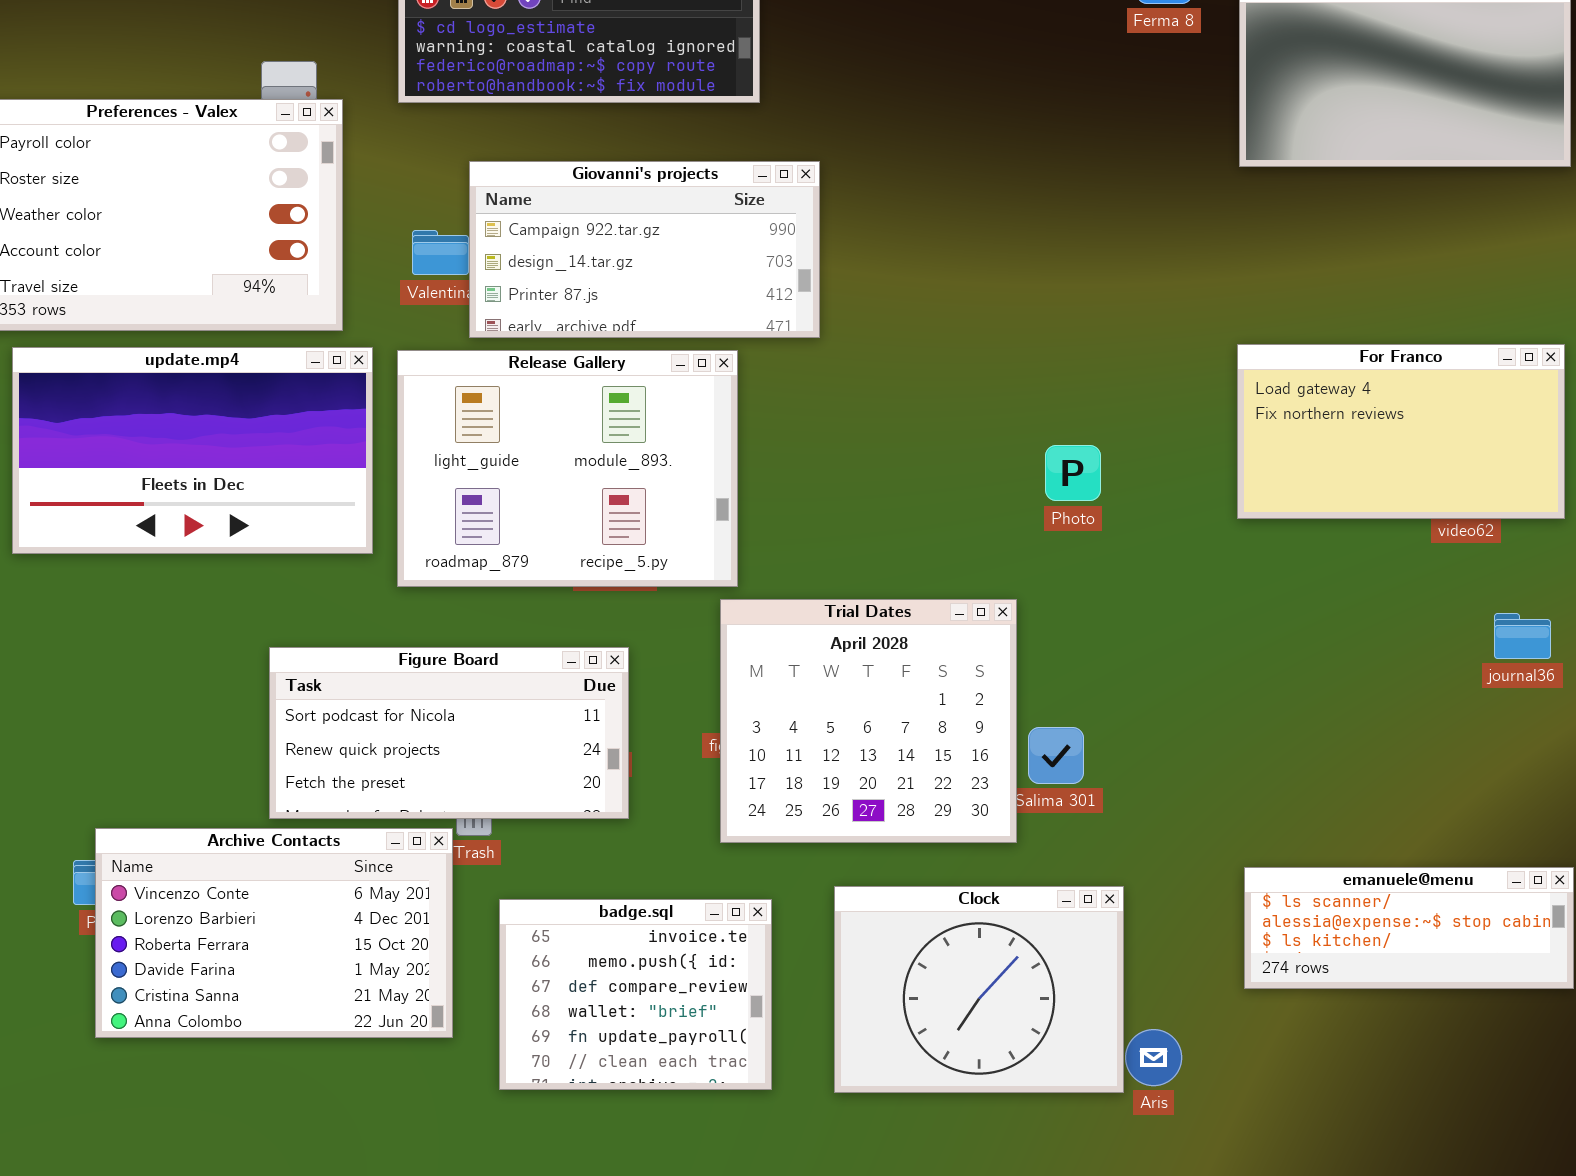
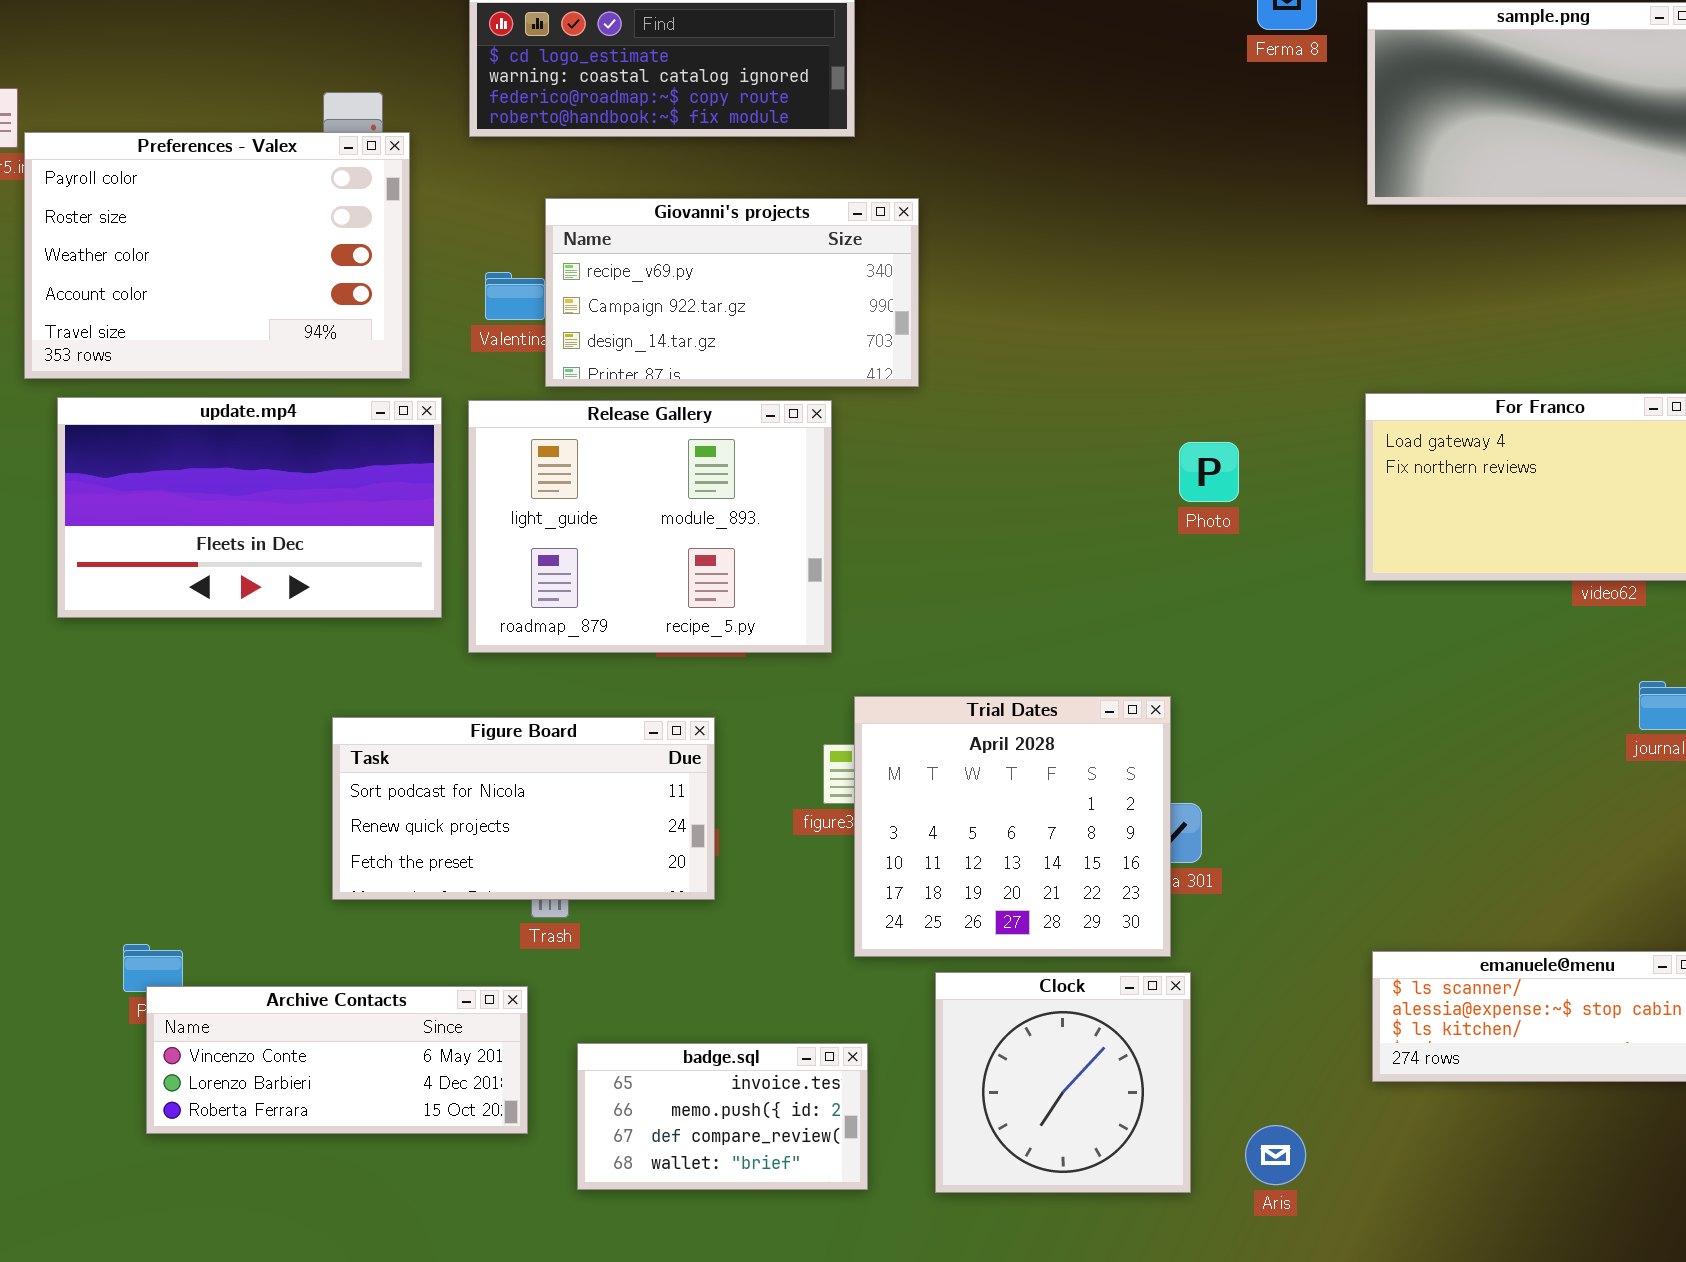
Giovanni's projects: [469,161,820,338] -> [545,198,919,387], scrolled up 1 row
Photo: [1045,445,1101,501] -> [1179,442,1239,502], moved
Trial Dates: [720,599,1017,843] -> [854,696,1171,957], moved
Archive Contacts: [95,828,453,1038] -> [146,986,528,1134], resized
Clock: [834,886,1124,1093] -> [935,972,1191,1193], resized
badge.sql: [499,899,772,1090] -> [577,1043,868,1190], resized

